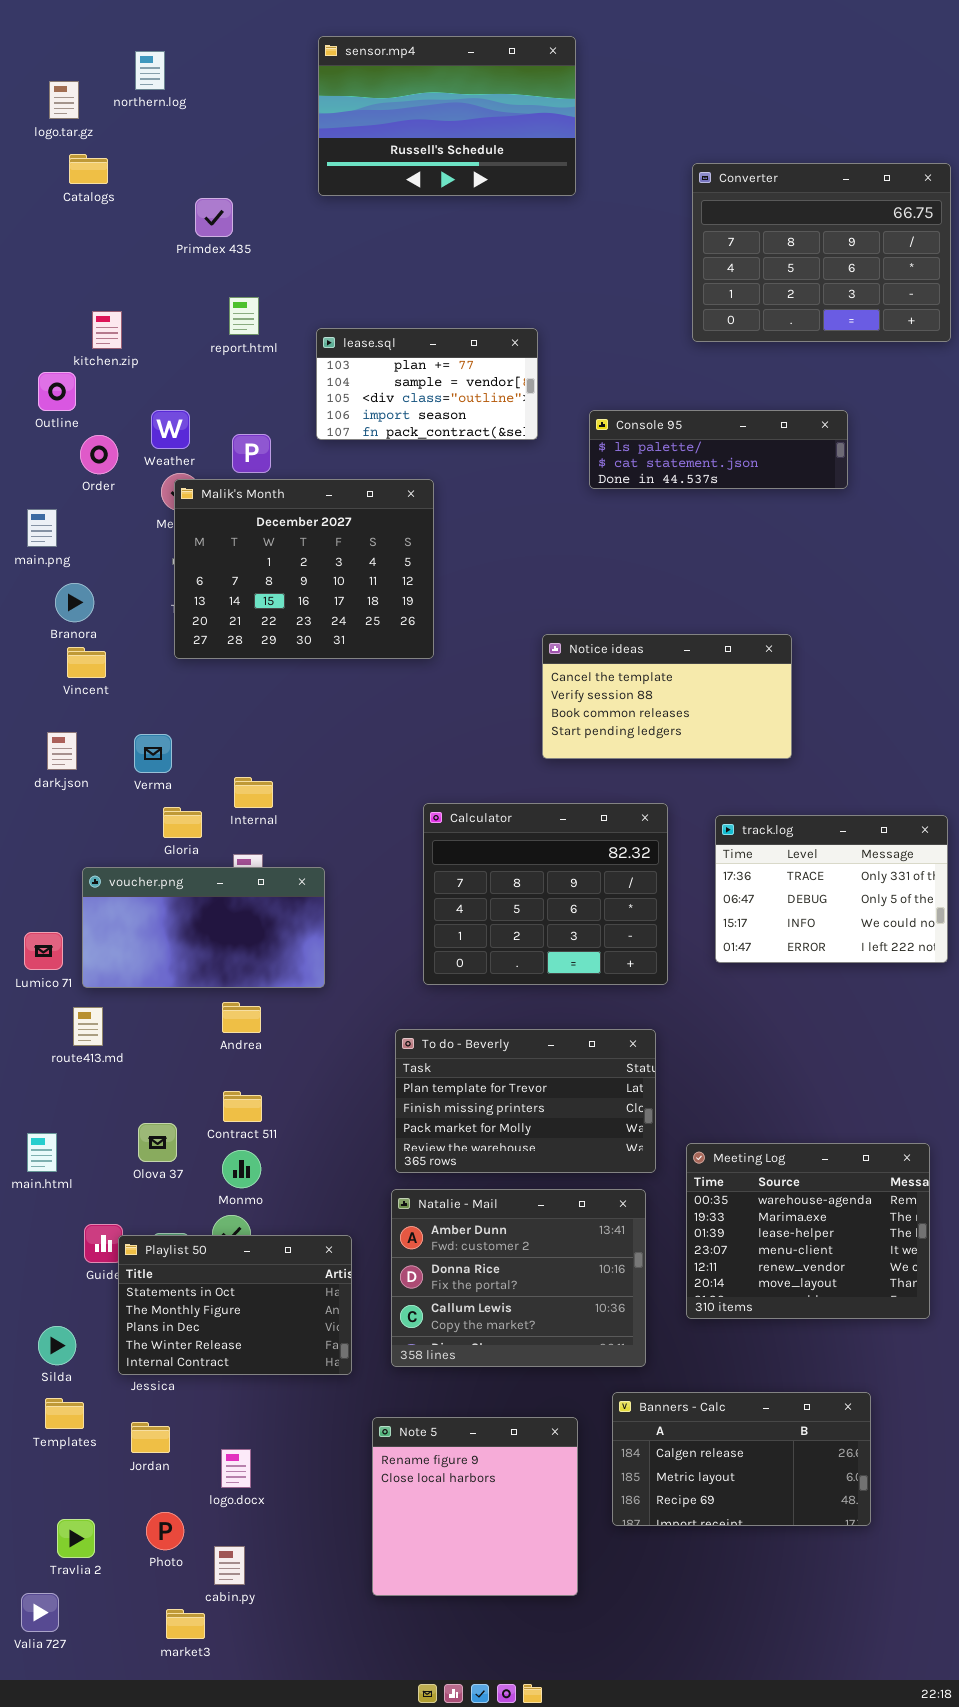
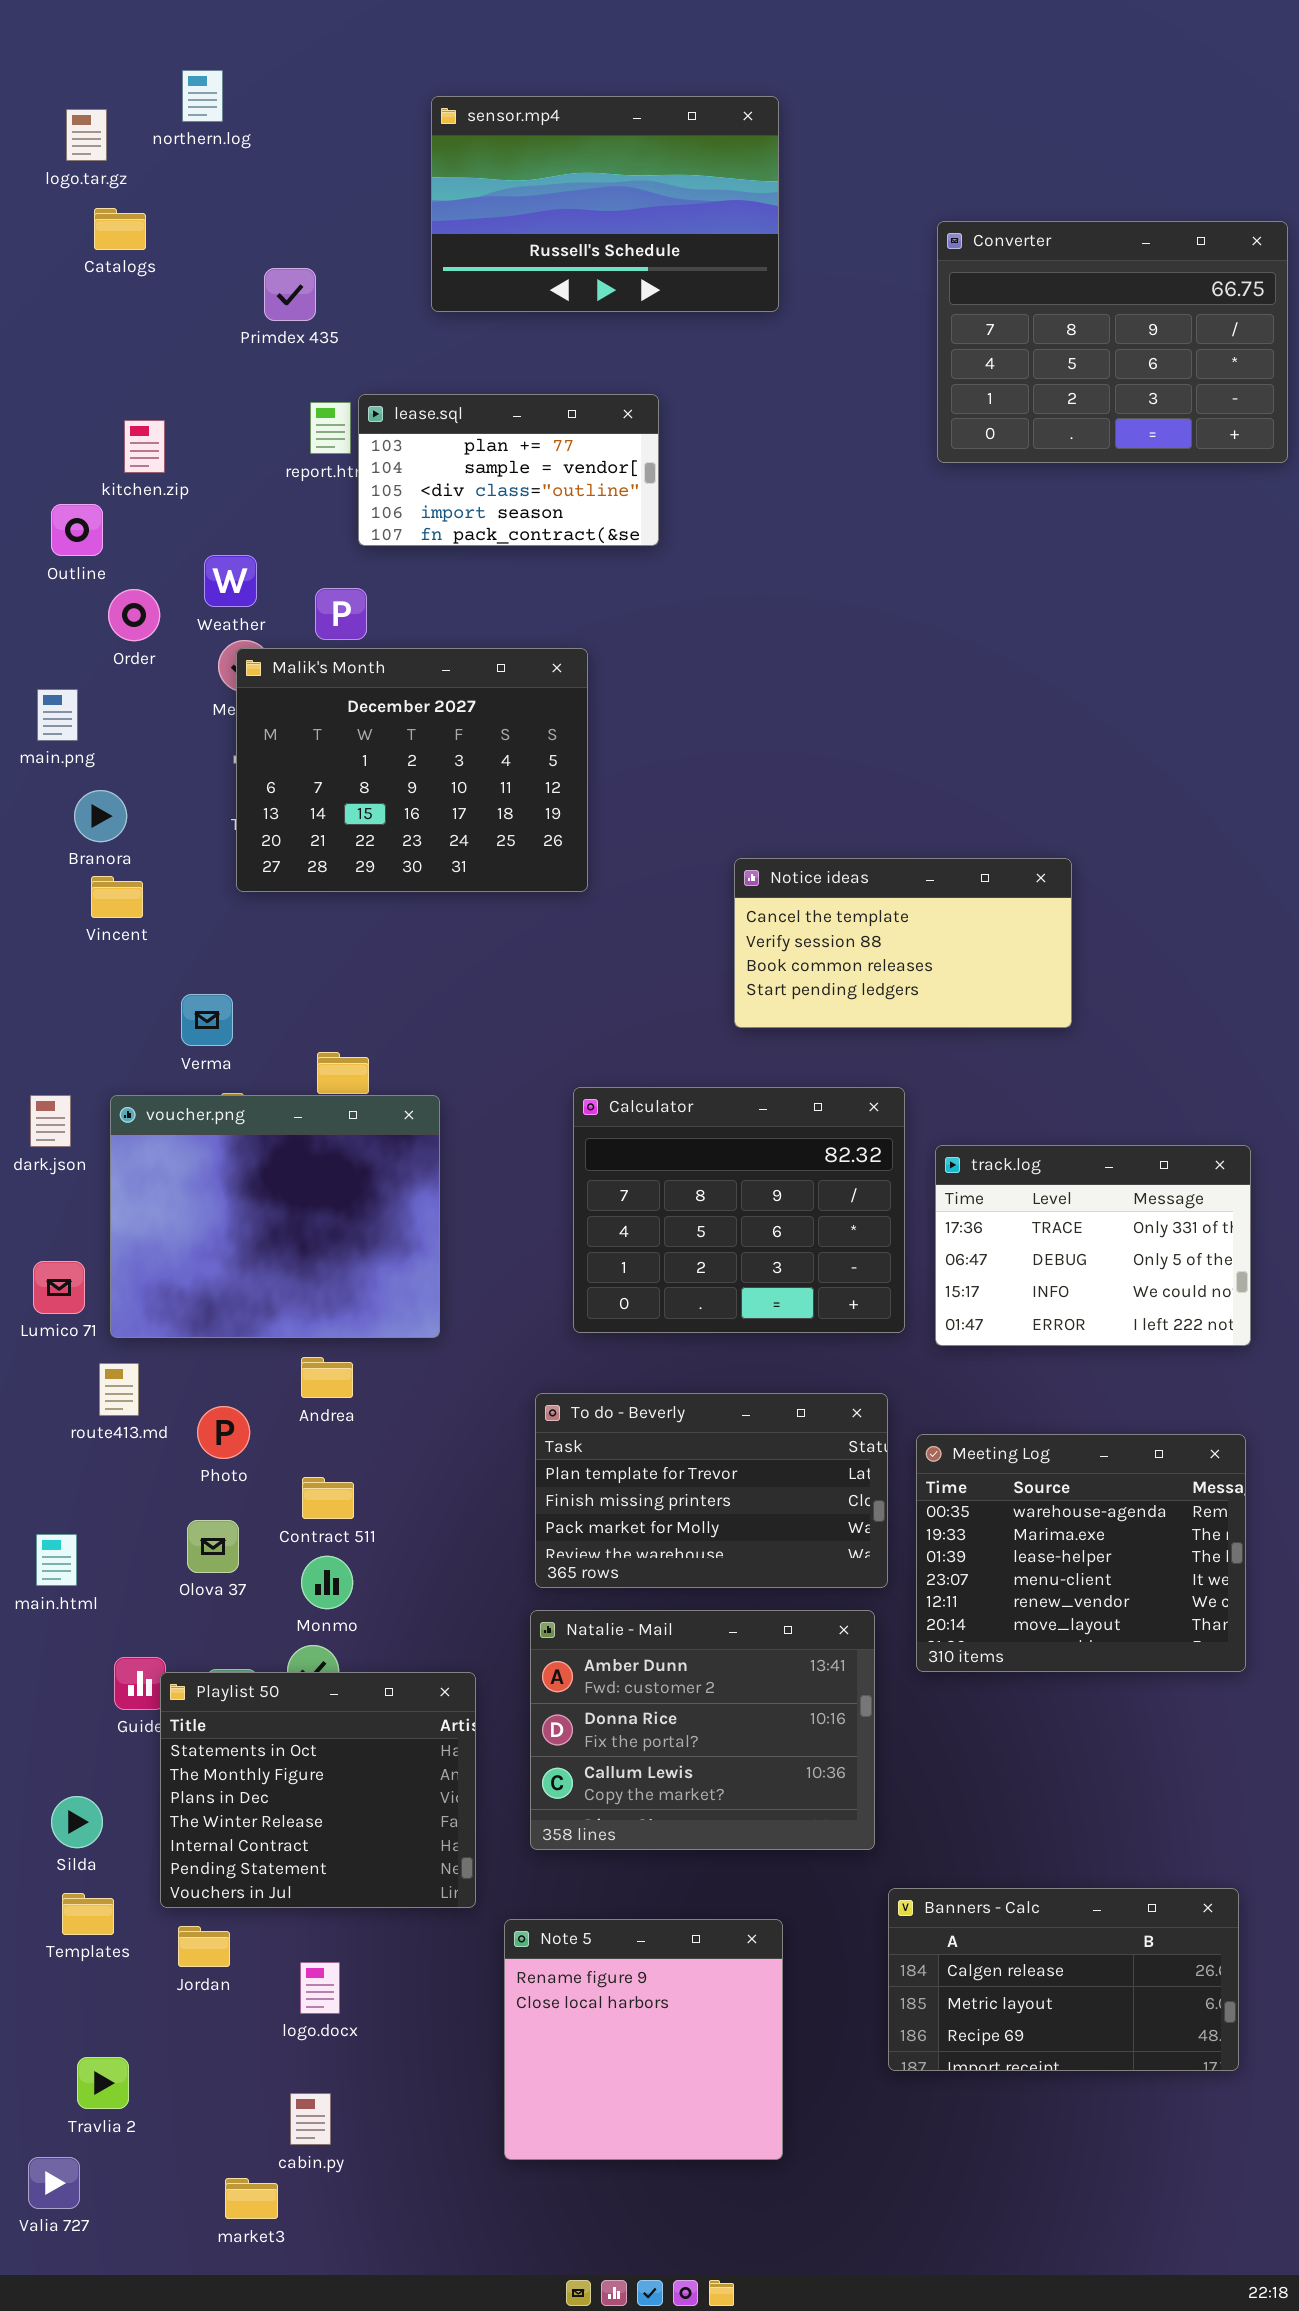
sensor.mp4: [318,36,576,196] -> [431,96,779,312], moved
lease.sql: [316,328,538,440] -> [358,394,659,546], moved
Console 95: [589,410,848,489] -> none, closed
dark.json: [47,732,77,770] -> [30,1095,71,1147], moved
track.log: [715,815,948,963] -> [935,1145,1251,1346], moved
voucher.png: [82,867,325,988] -> [110,1095,440,1338], resized
Meeting Log: [686,1143,930,1319] -> [916,1434,1246,1672], moved
Playlist 50: [118,1235,352,1375] -> [160,1672,476,1908], resized
Banners - Calc: [612,1392,871,1526] -> [888,1888,1239,2071], moved
Photo: [146,1512,184,1550] -> [197,1406,250,1459], moved

